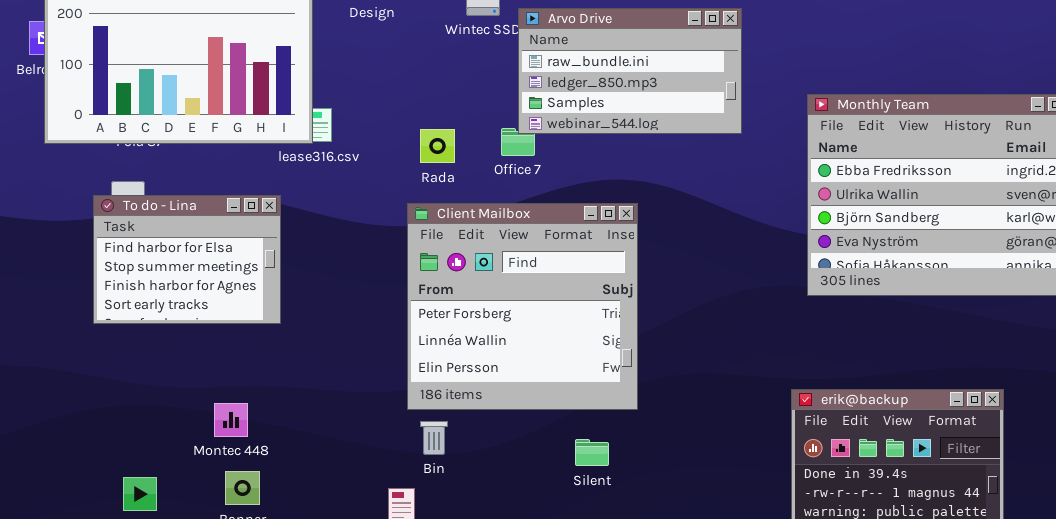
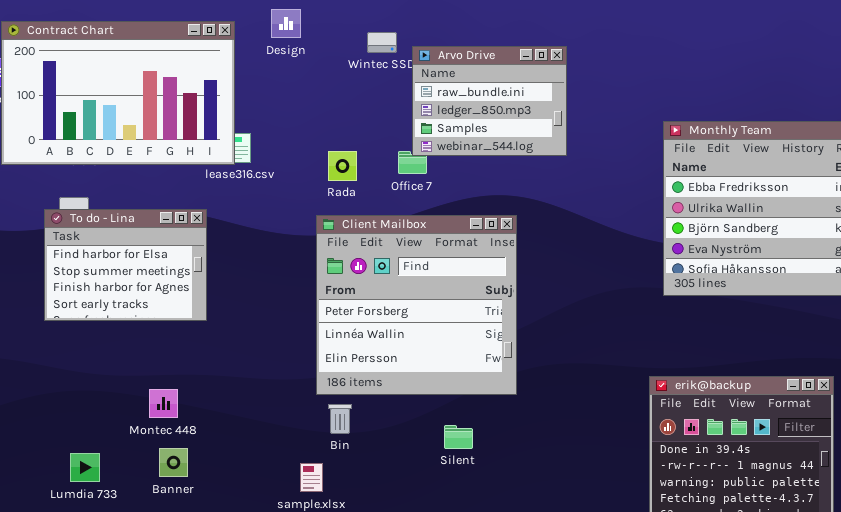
Arvo Drive: [518,8,742,134] -> [412,46,567,156], resized
Silent: [575,439,609,466] -> [444,425,473,449], moved

